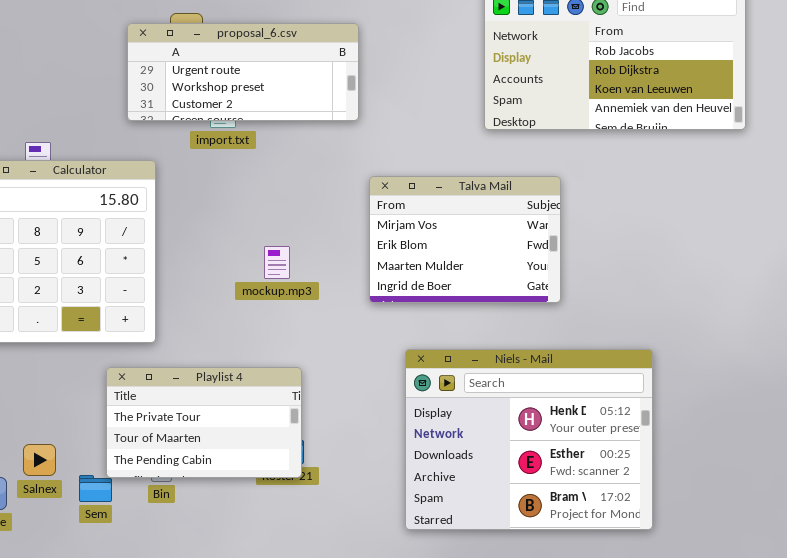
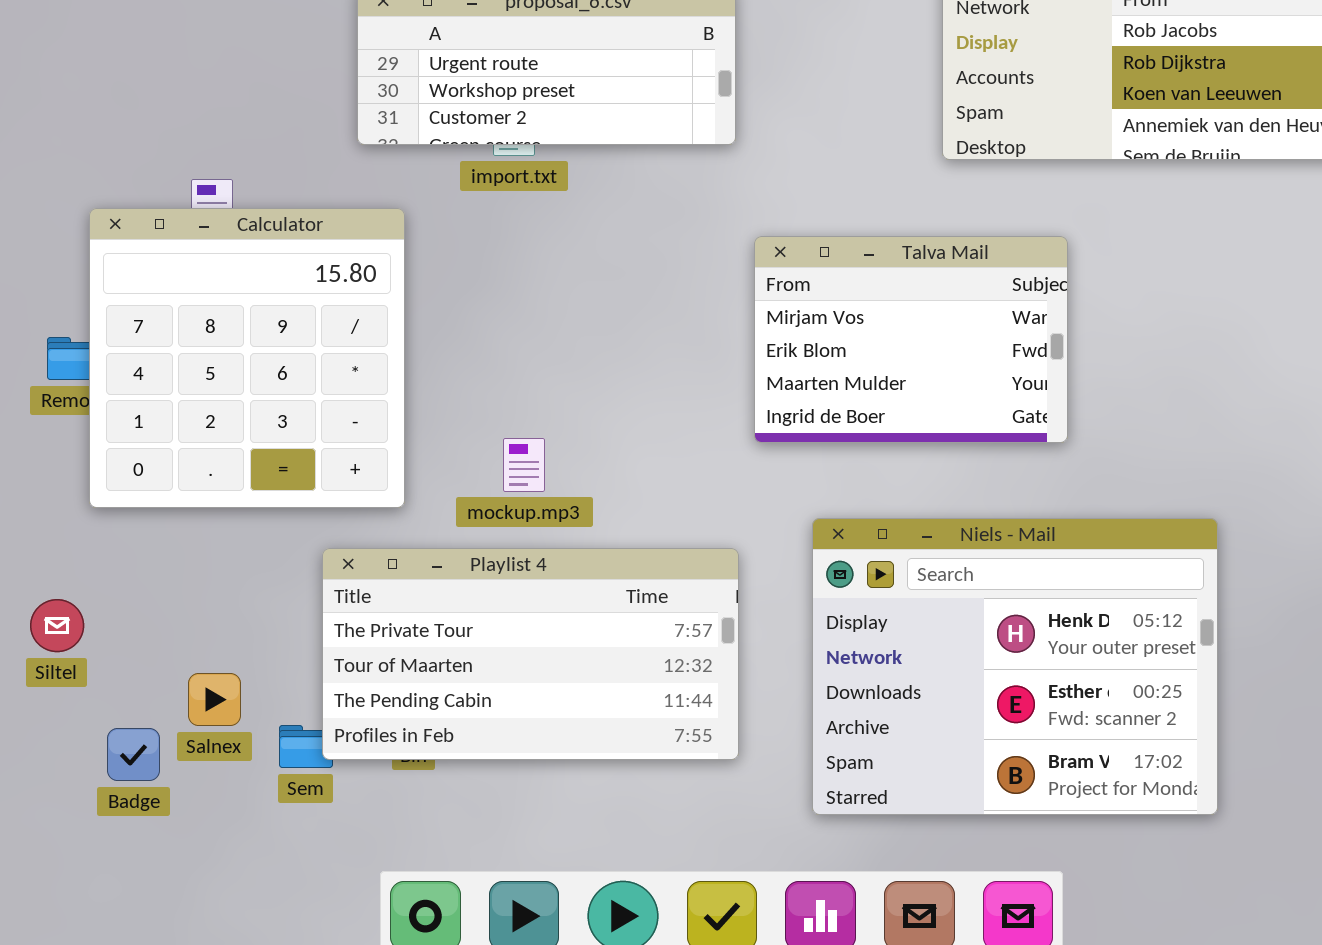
mockup.mp3: [264,246,290,279] -> [503,438,545,492], moved
Playlist 4: [106,367,302,478] -> [322,548,739,760], resized

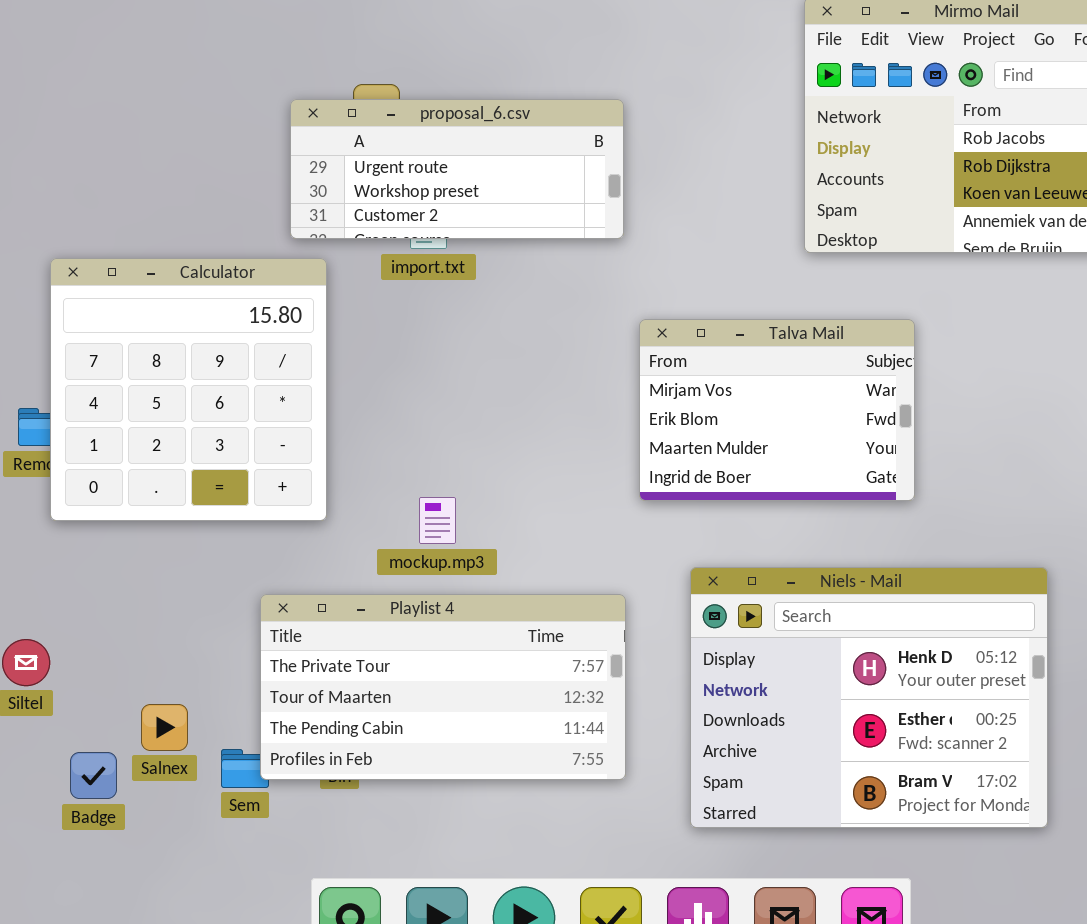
Calculator: [89,208,405,508] -> [50,258,327,521], moved

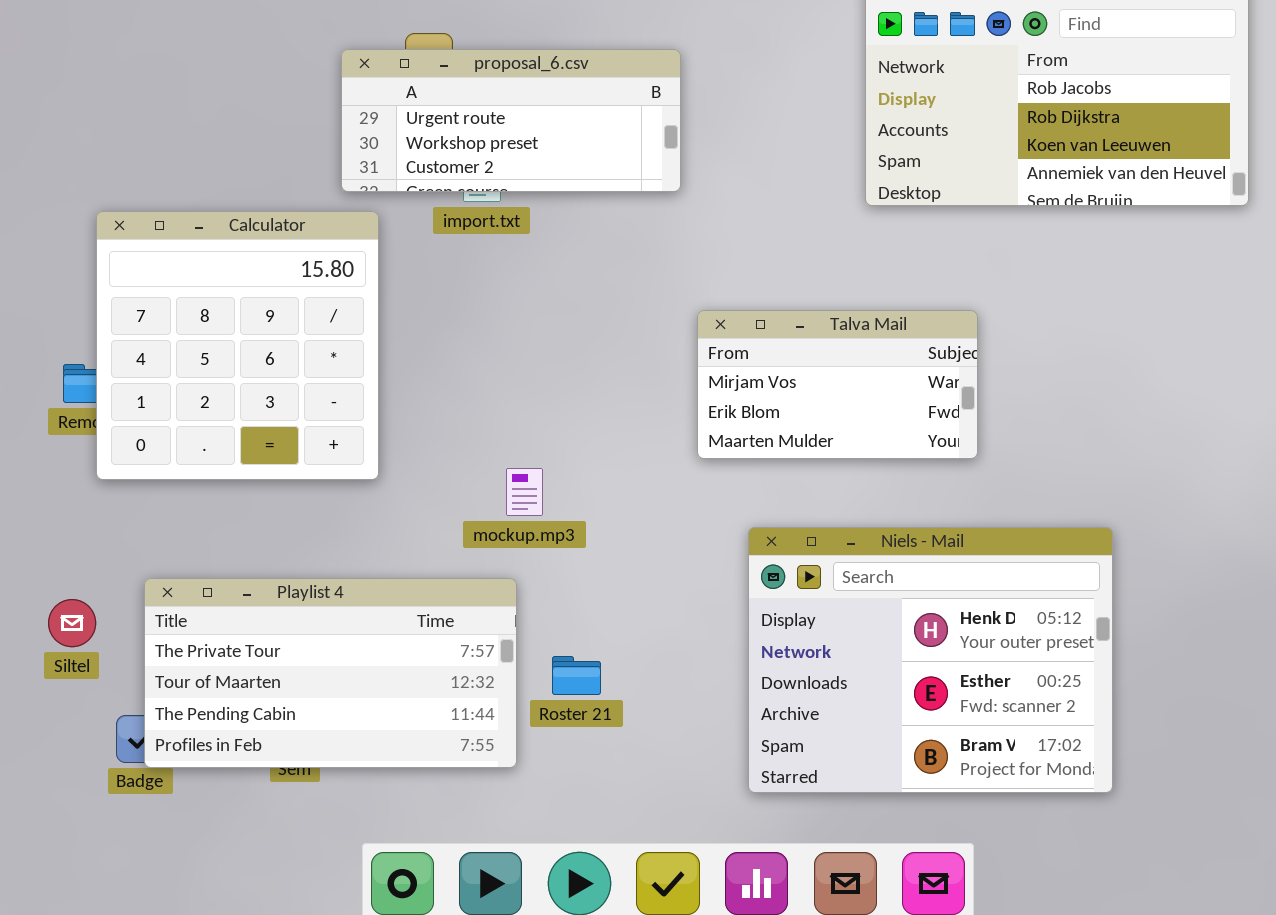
Talva Mail: [639,319,915,501] -> [697,310,978,459], resized
mockup.mp3: [419,497,456,544] -> [506,468,543,516], moved
Playlist 4: [260,594,626,780] -> [144,578,517,768], moved

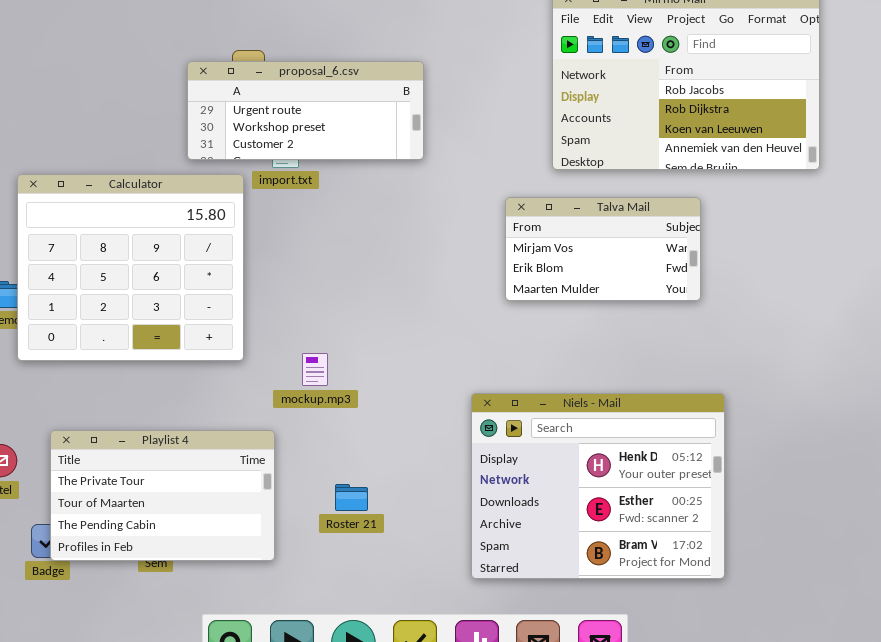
Calculator: [96,211,379,480] -> [17,174,244,361], resized
Talva Mail: [697,310,978,459] -> [505,197,701,301], moved
Playlist 4: [144,578,517,768] -> [50,430,275,561], resized

